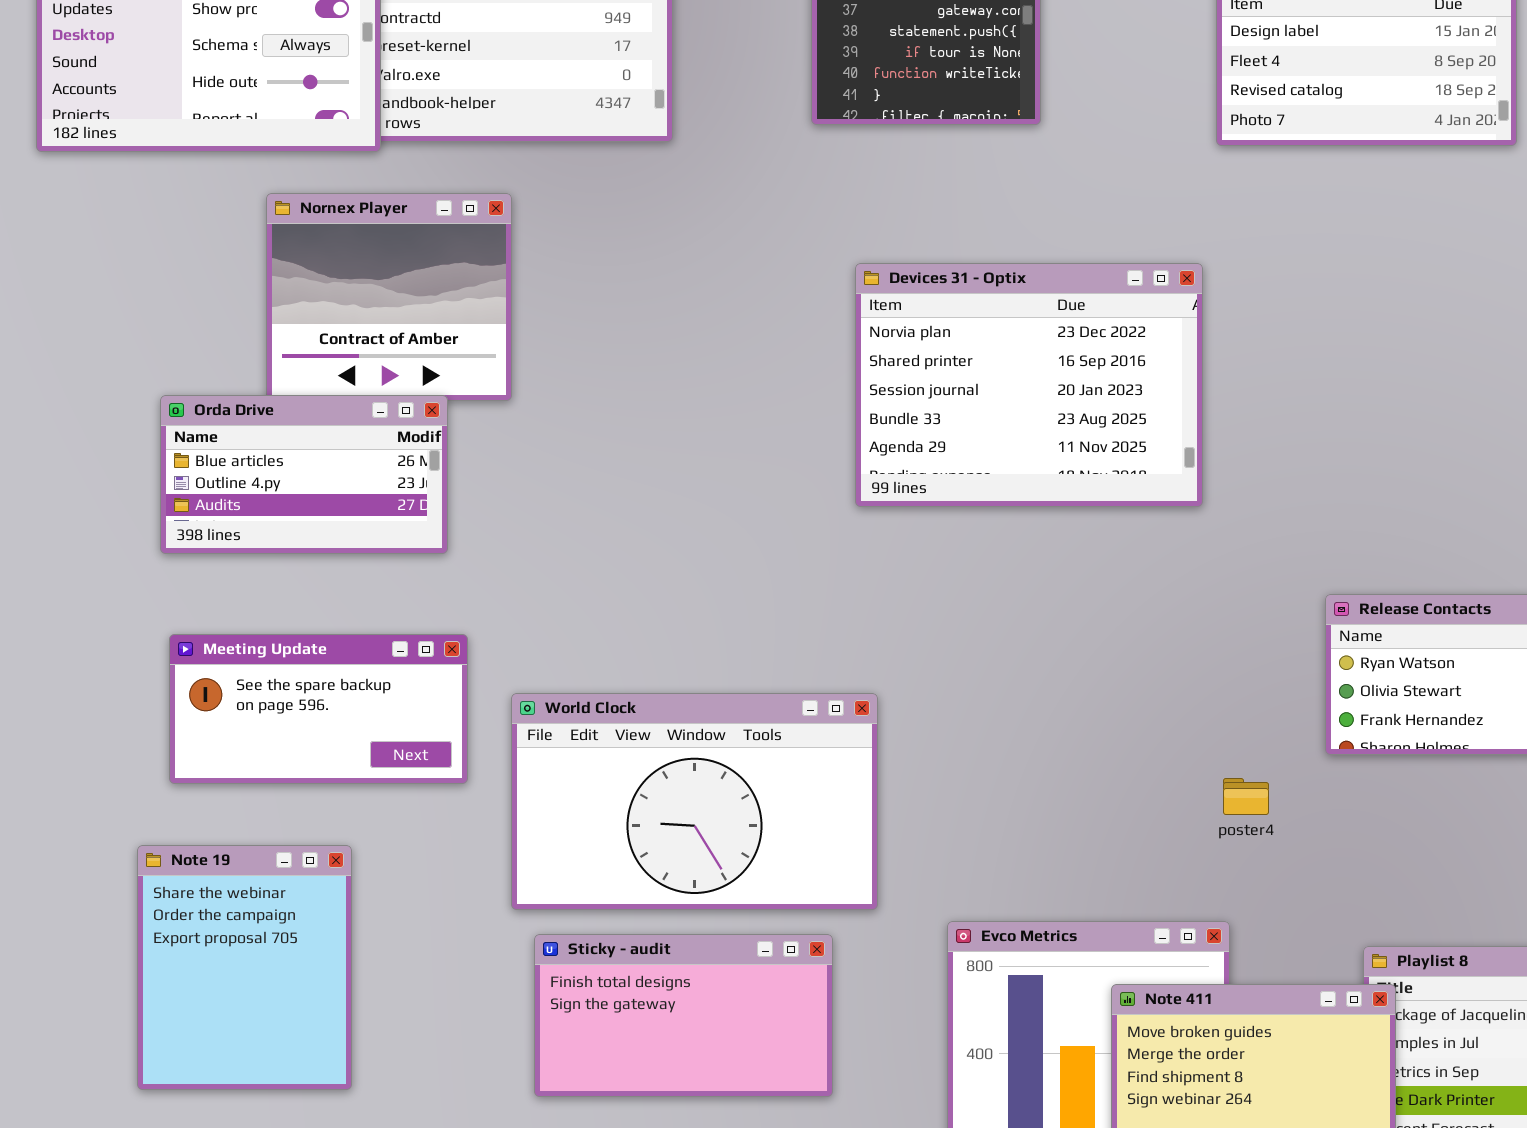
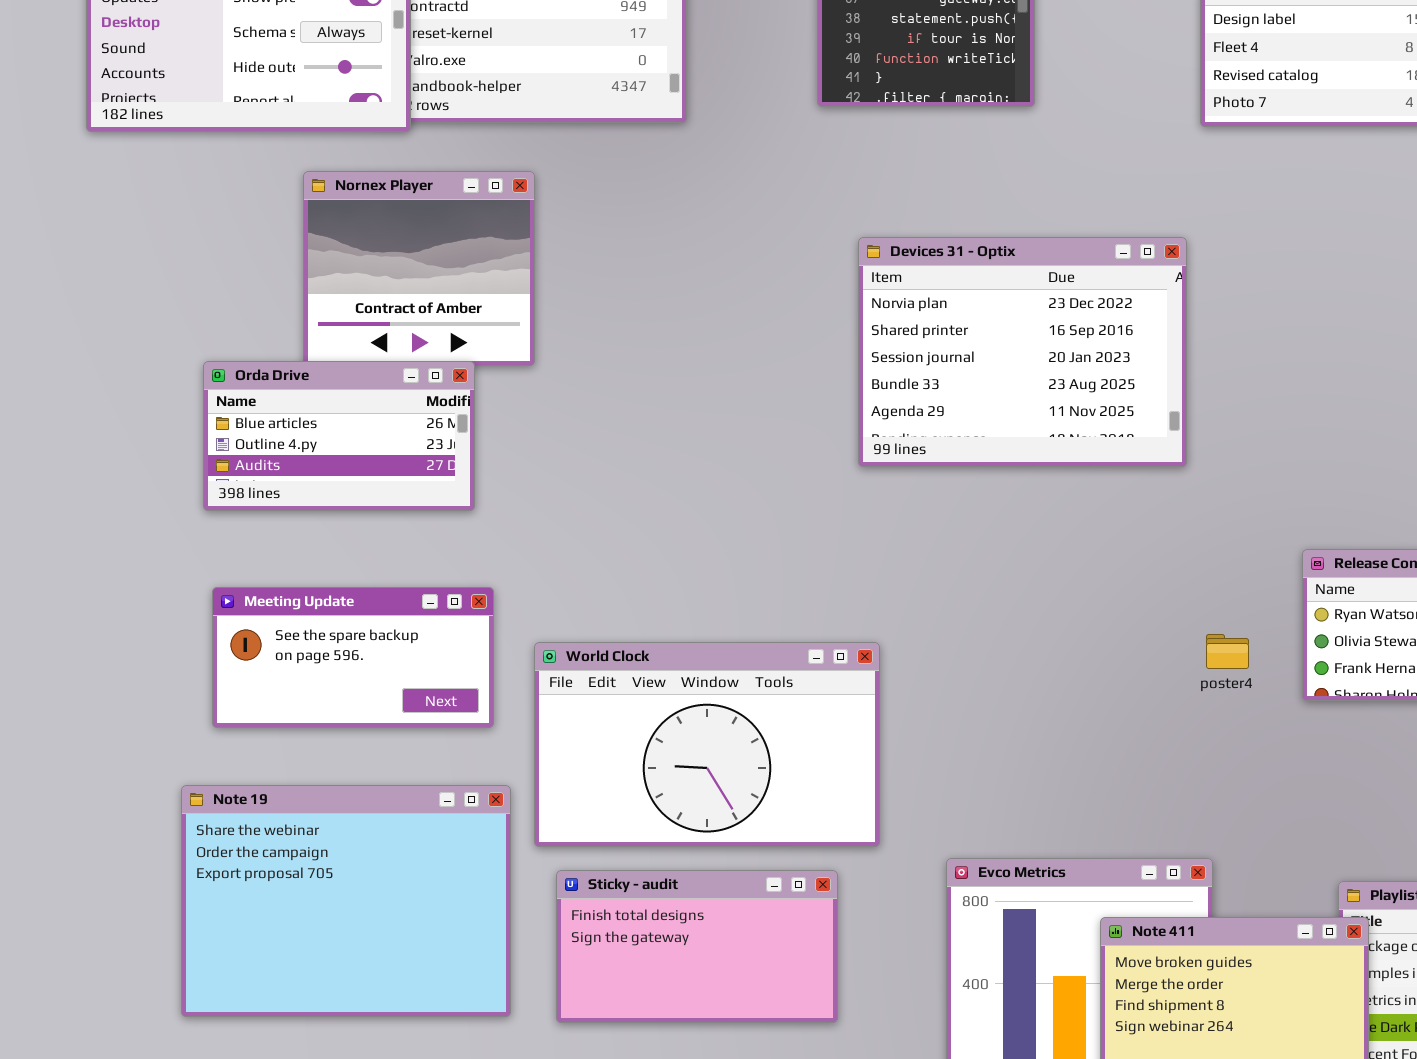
poster4: [1223,778,1269,815] -> [1206,634,1249,669], moved
Note 19: [137,845,352,1090] -> [181,785,511,1017], resized

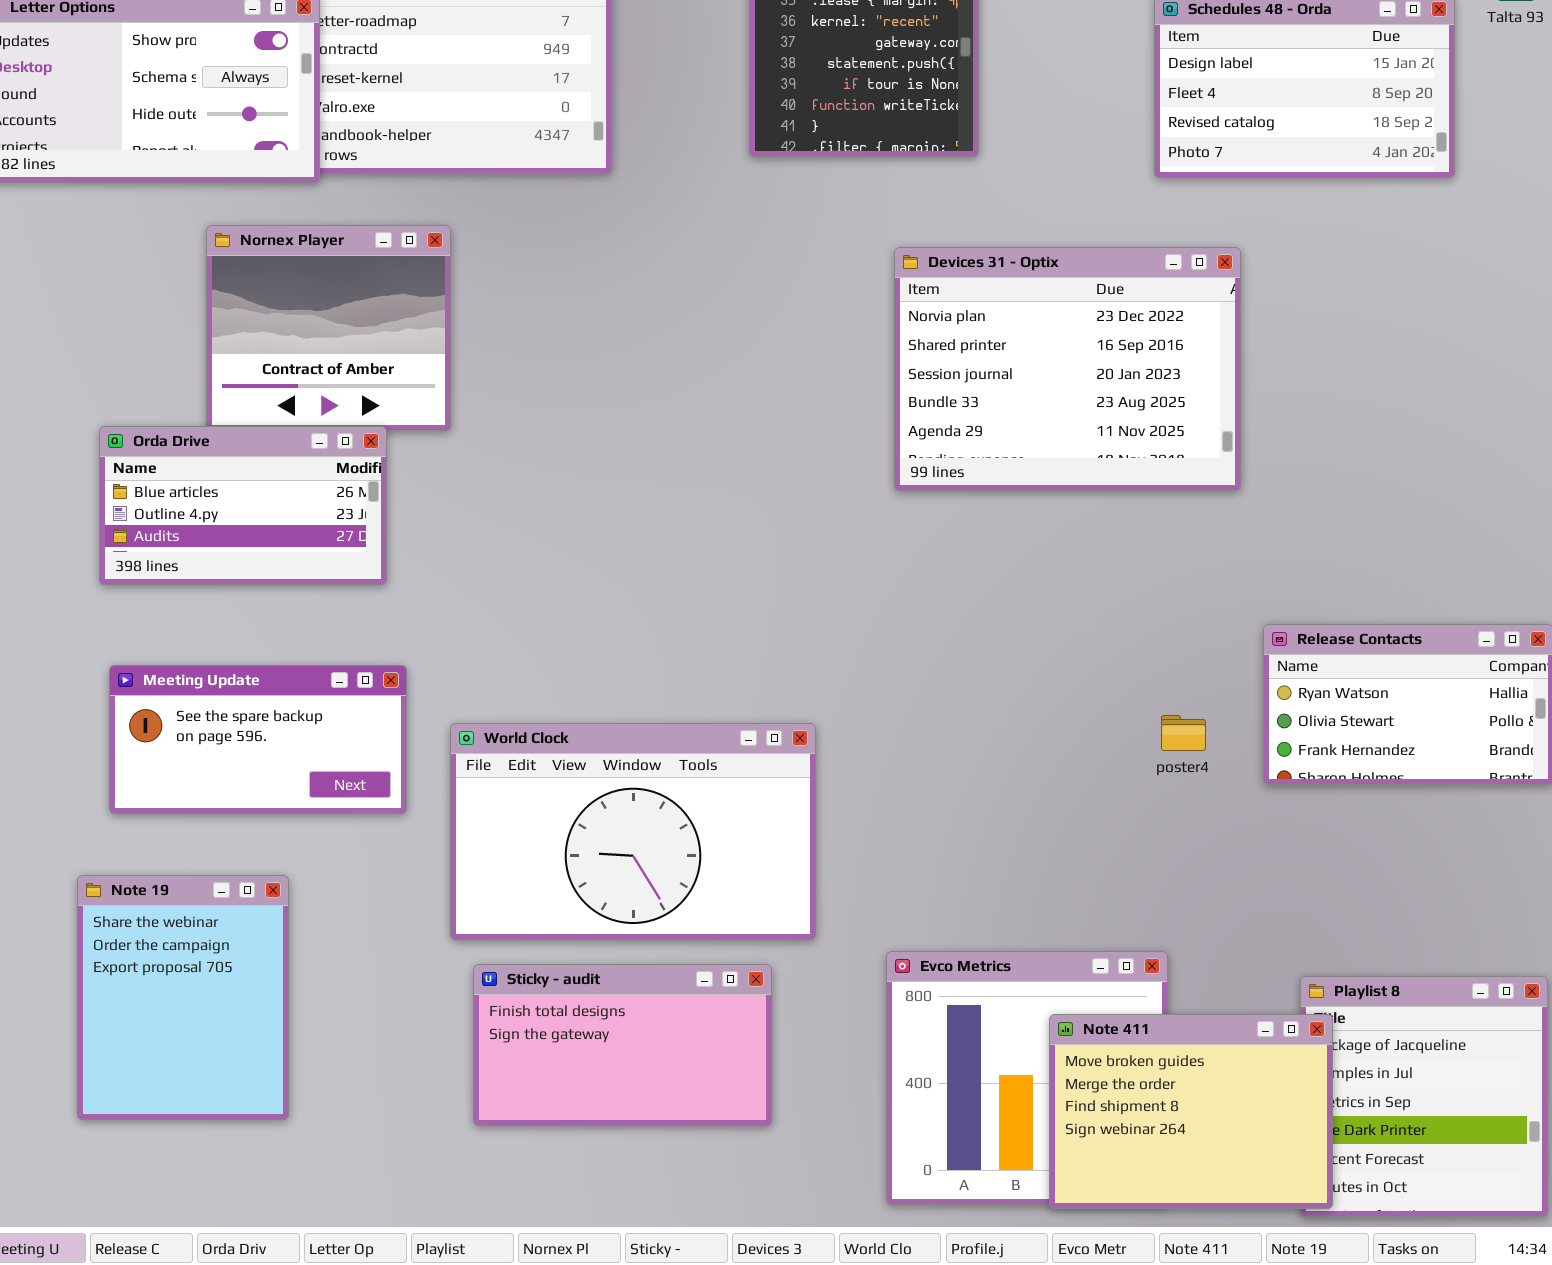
Devices 31 - Optix: [858,237,1187,467] -> [894,247,1241,491], moved
Note 19: [181,785,511,1017] -> [77,875,289,1120], resized

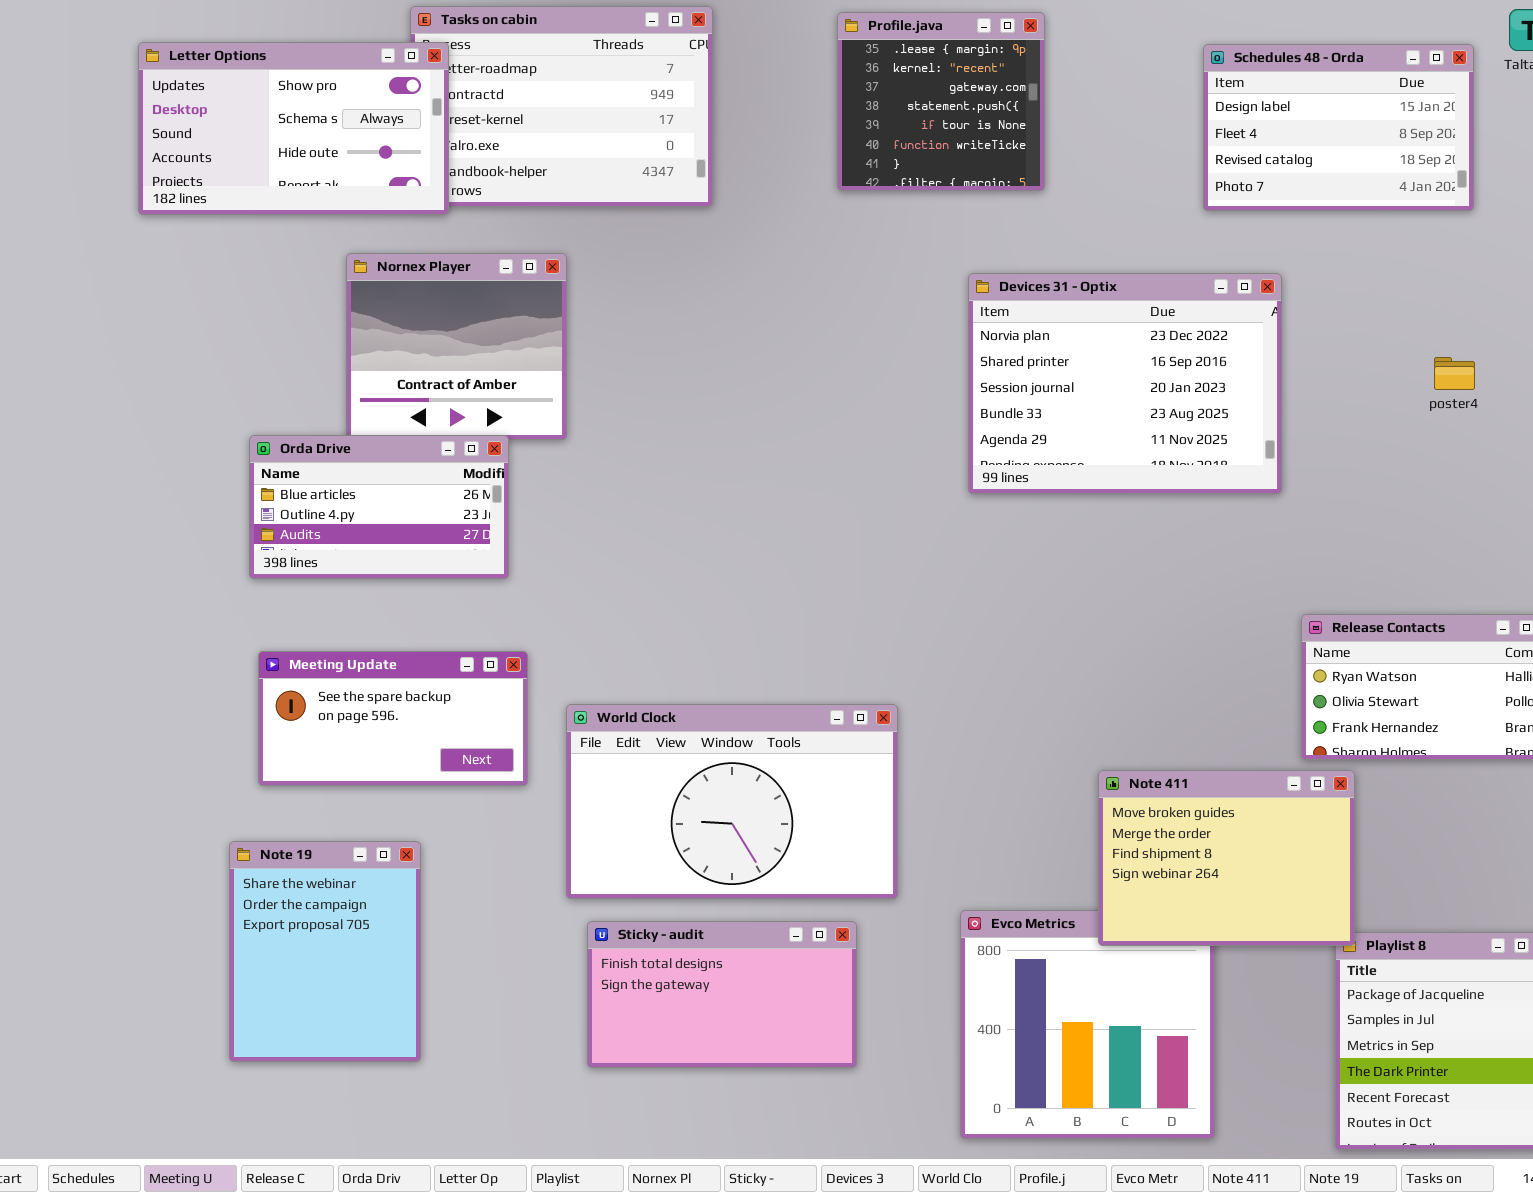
poster4: [1161,715,1206,751] -> [1434,357,1475,390], moved
Note 411: [1049,1014,1333,1209] -> [1098,770,1355,946], moved

